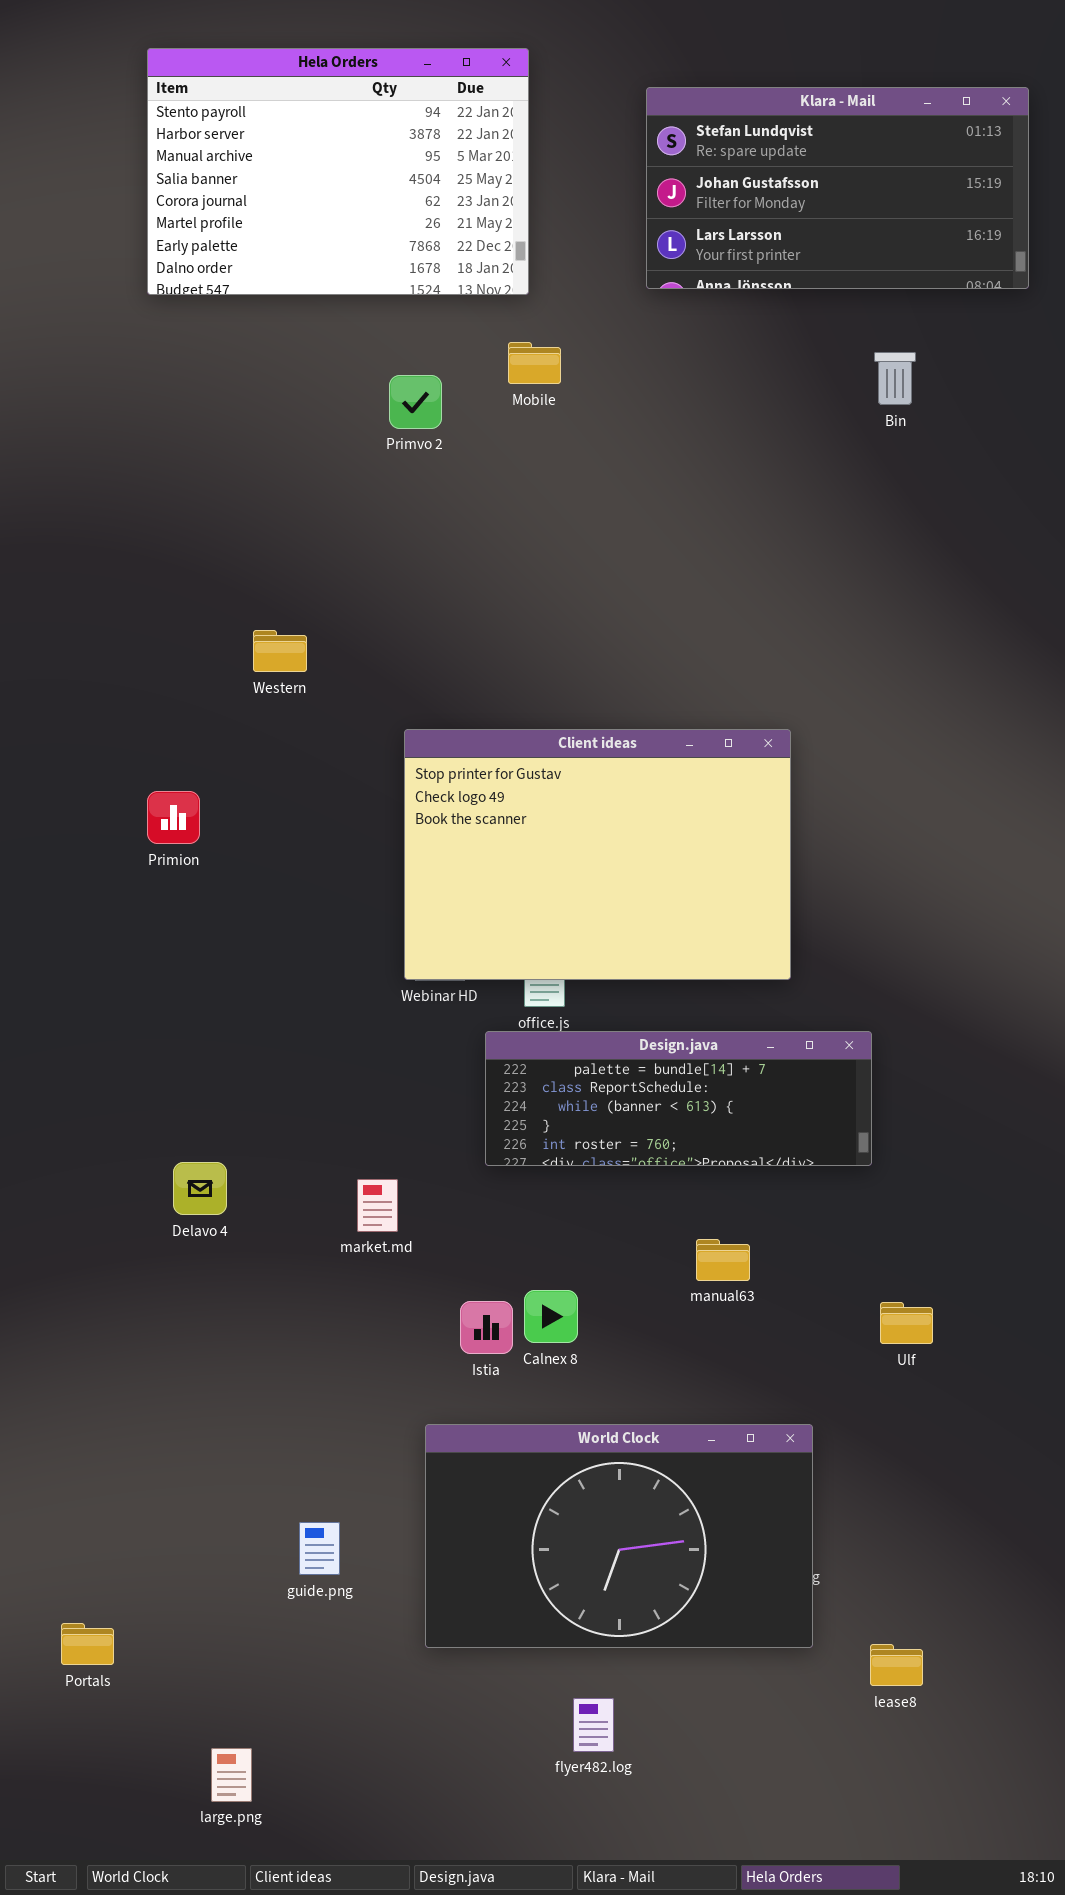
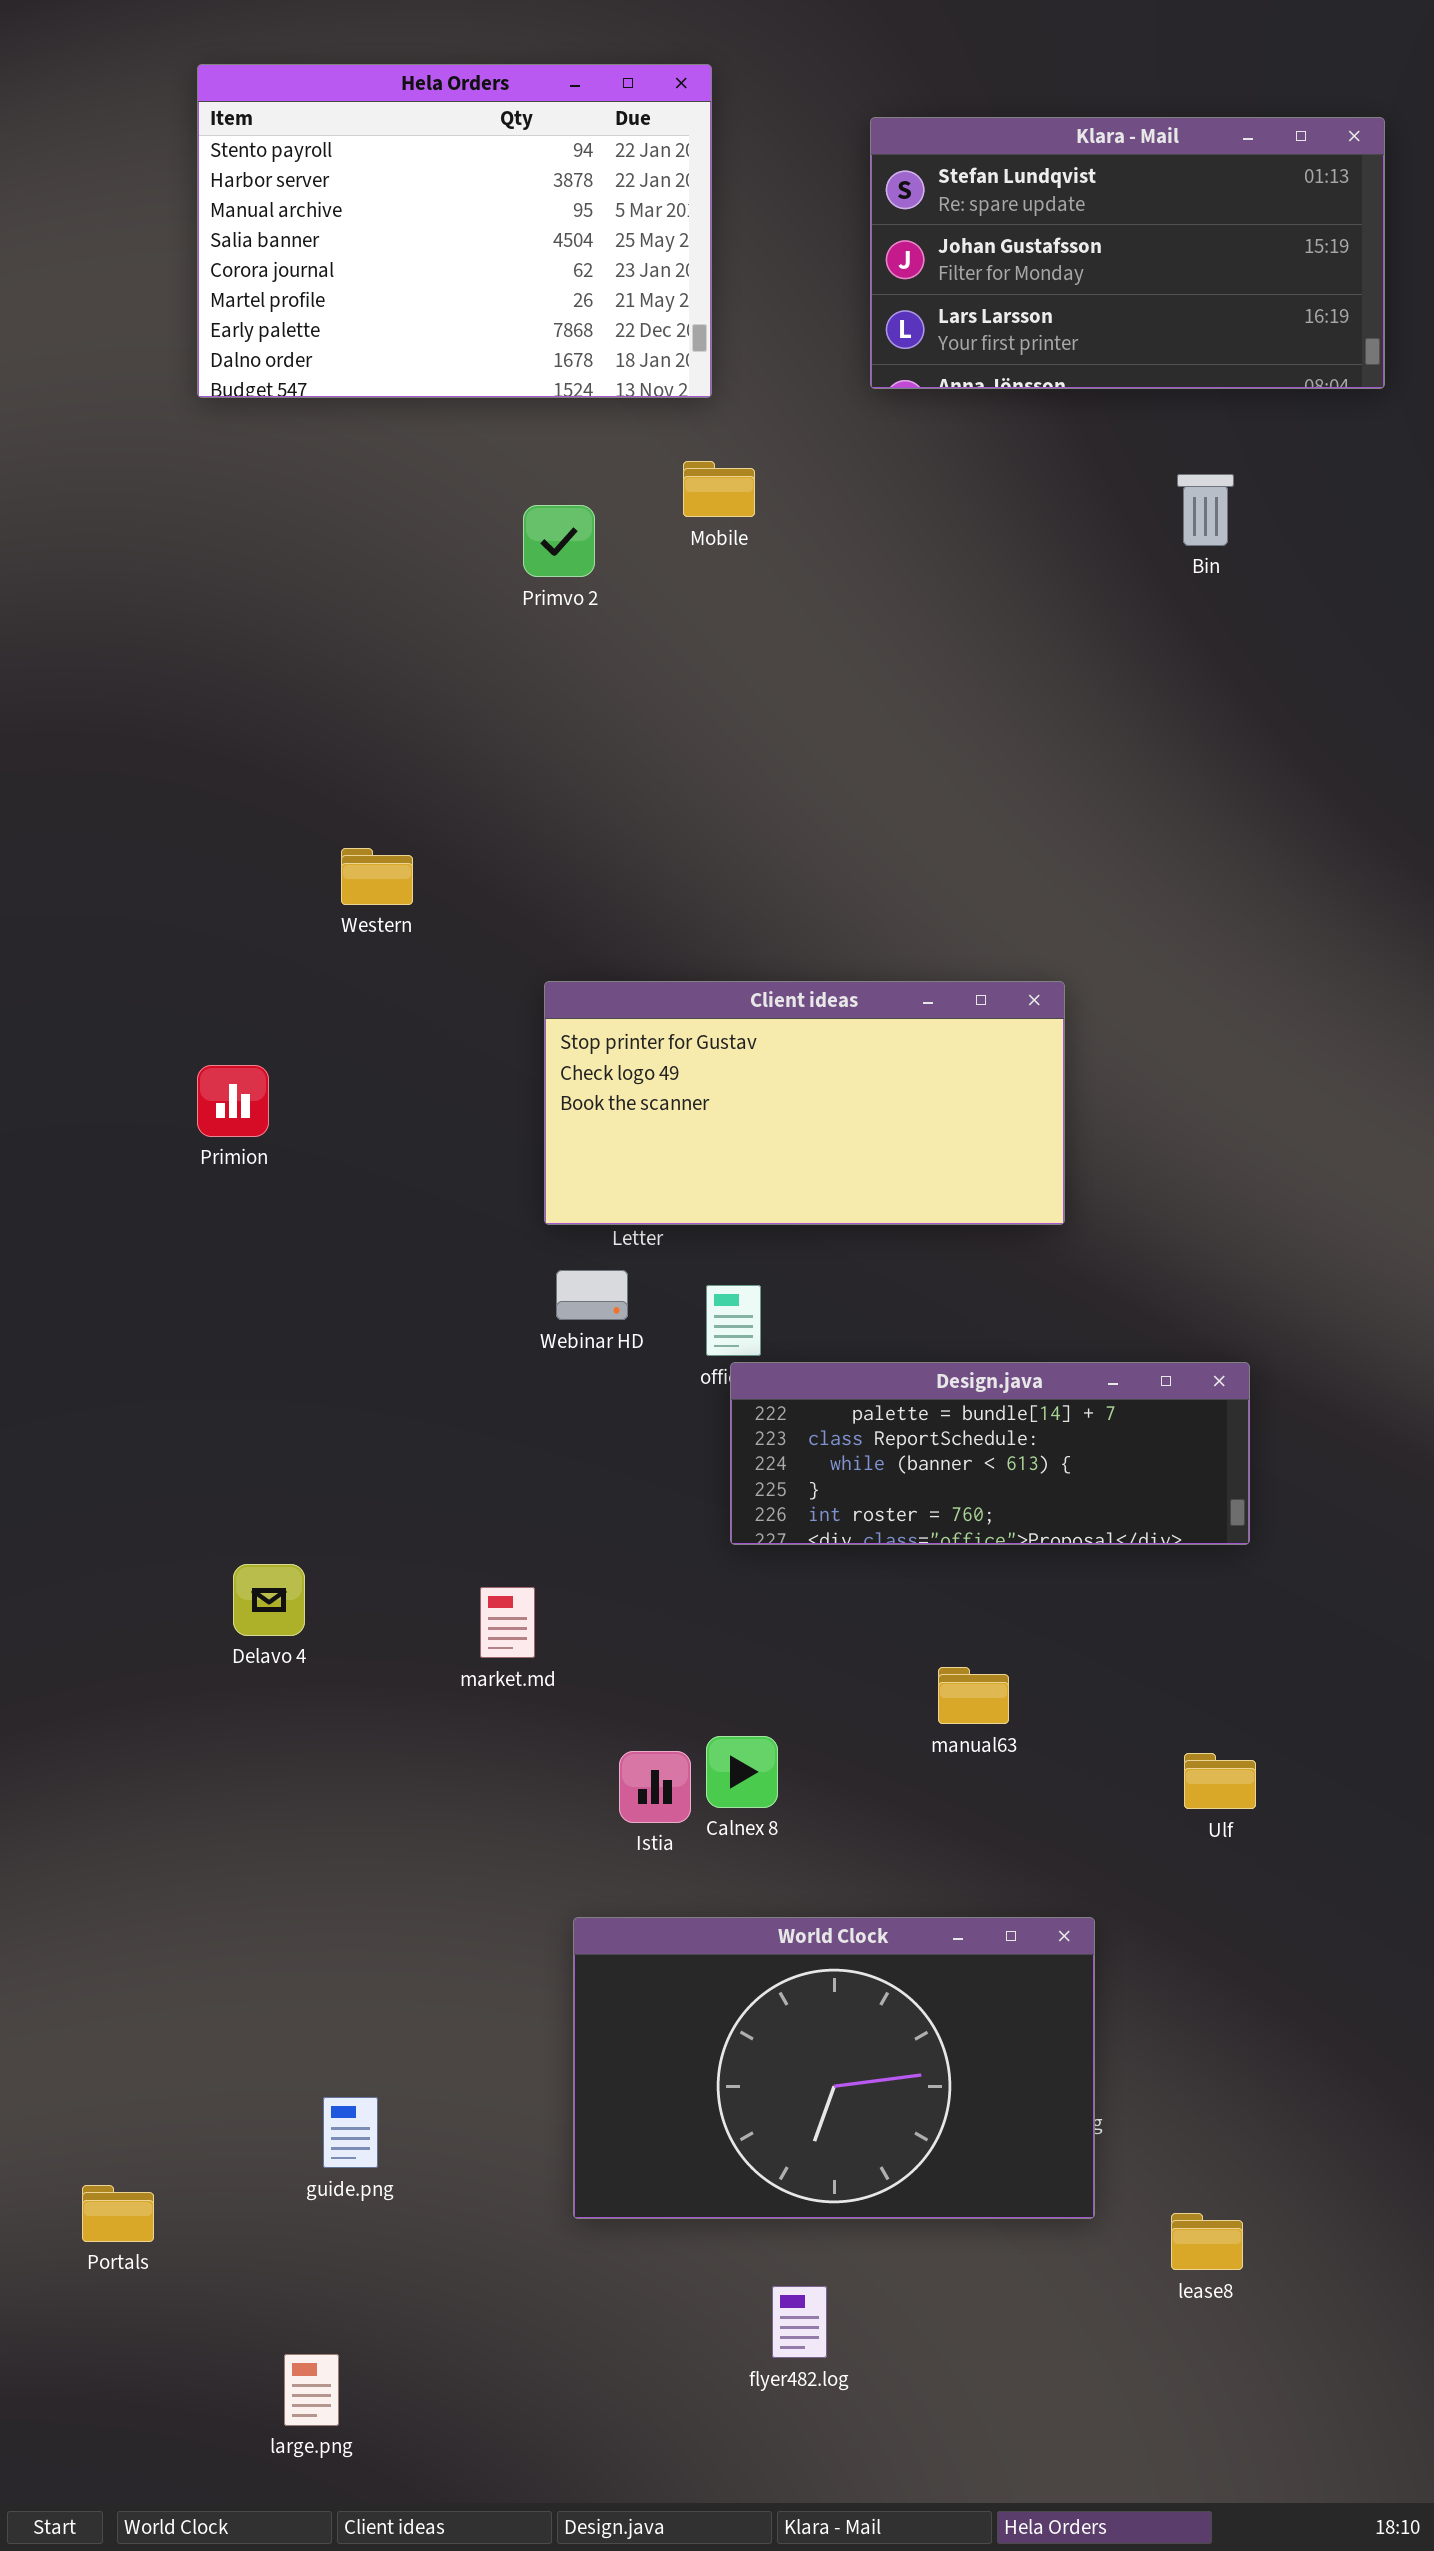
Client ideas: [404,729,791,980] -> [544,981,1065,1225], resized
Design.java: [485,1031,872,1166] -> [730,1362,1250,1545], moved
guide.png: [299,1522,340,1575] -> [323,2097,378,2168], moved

